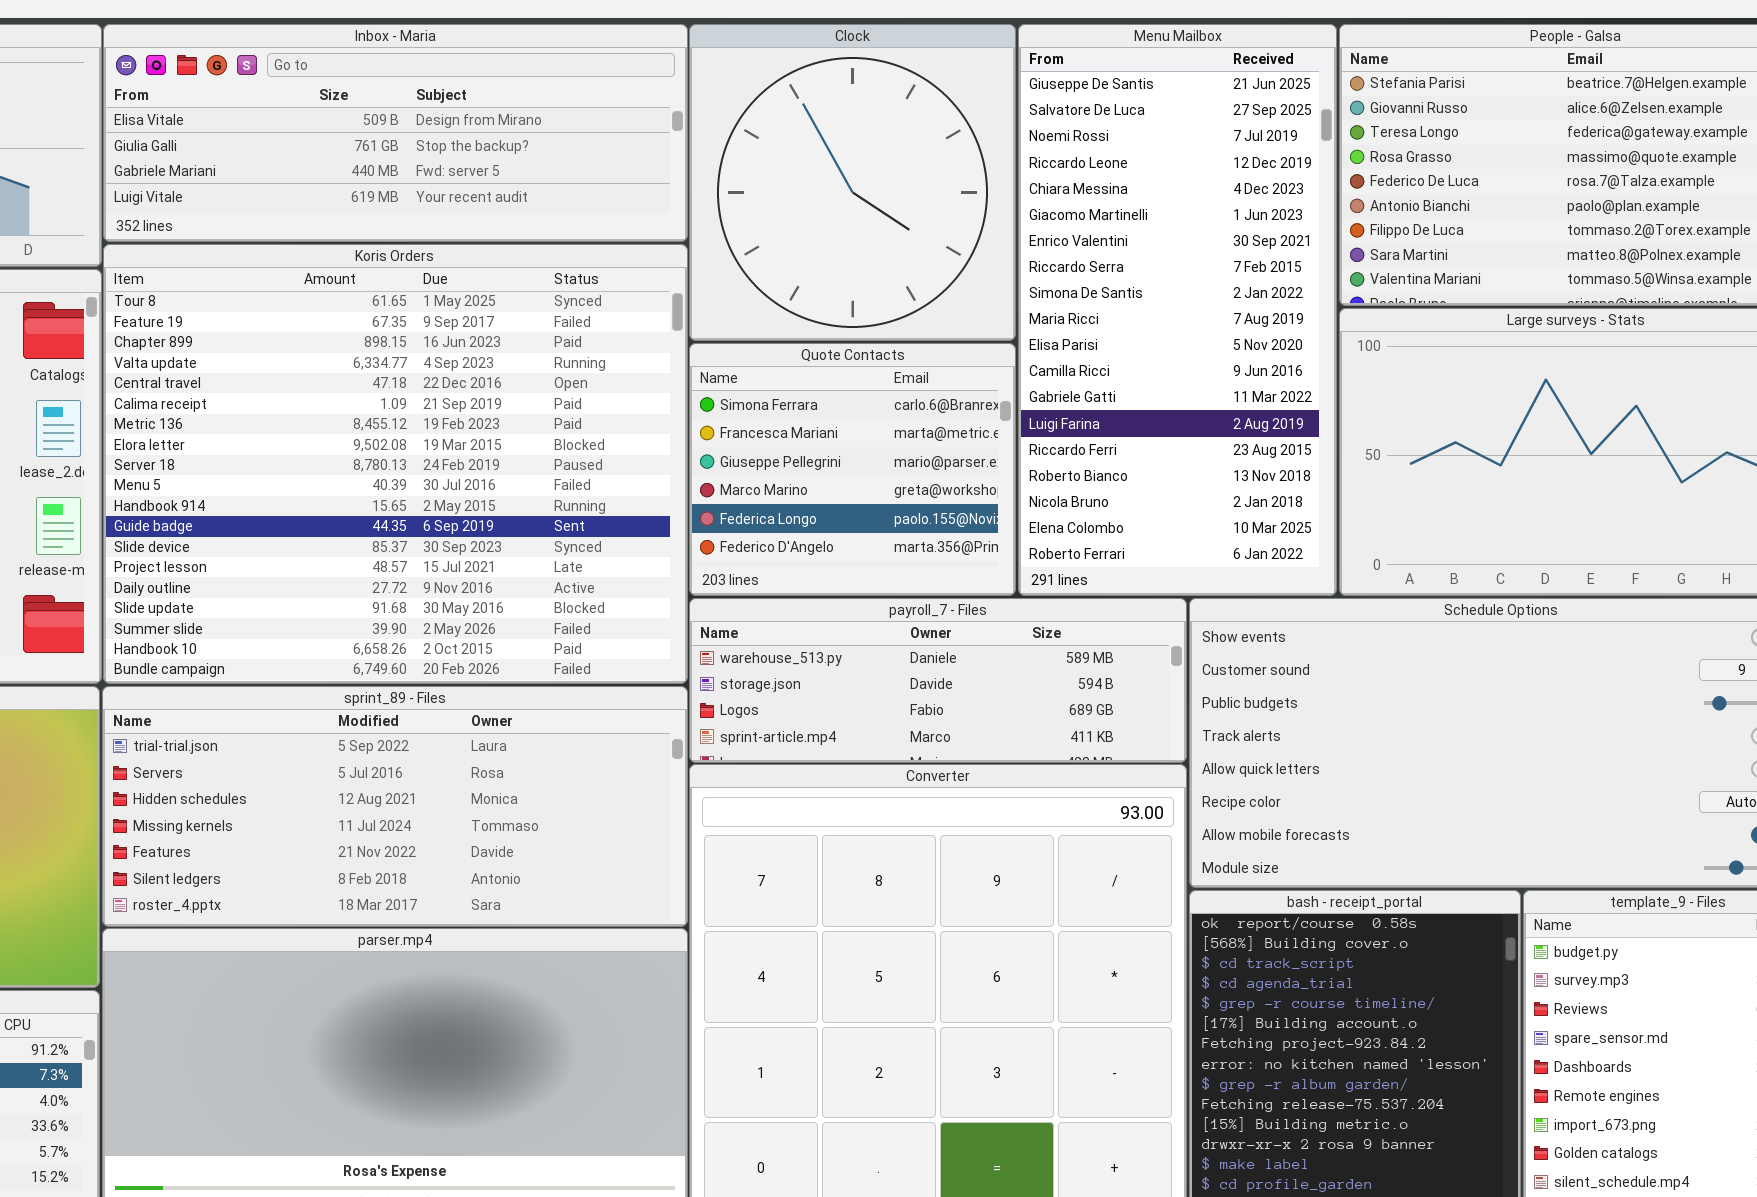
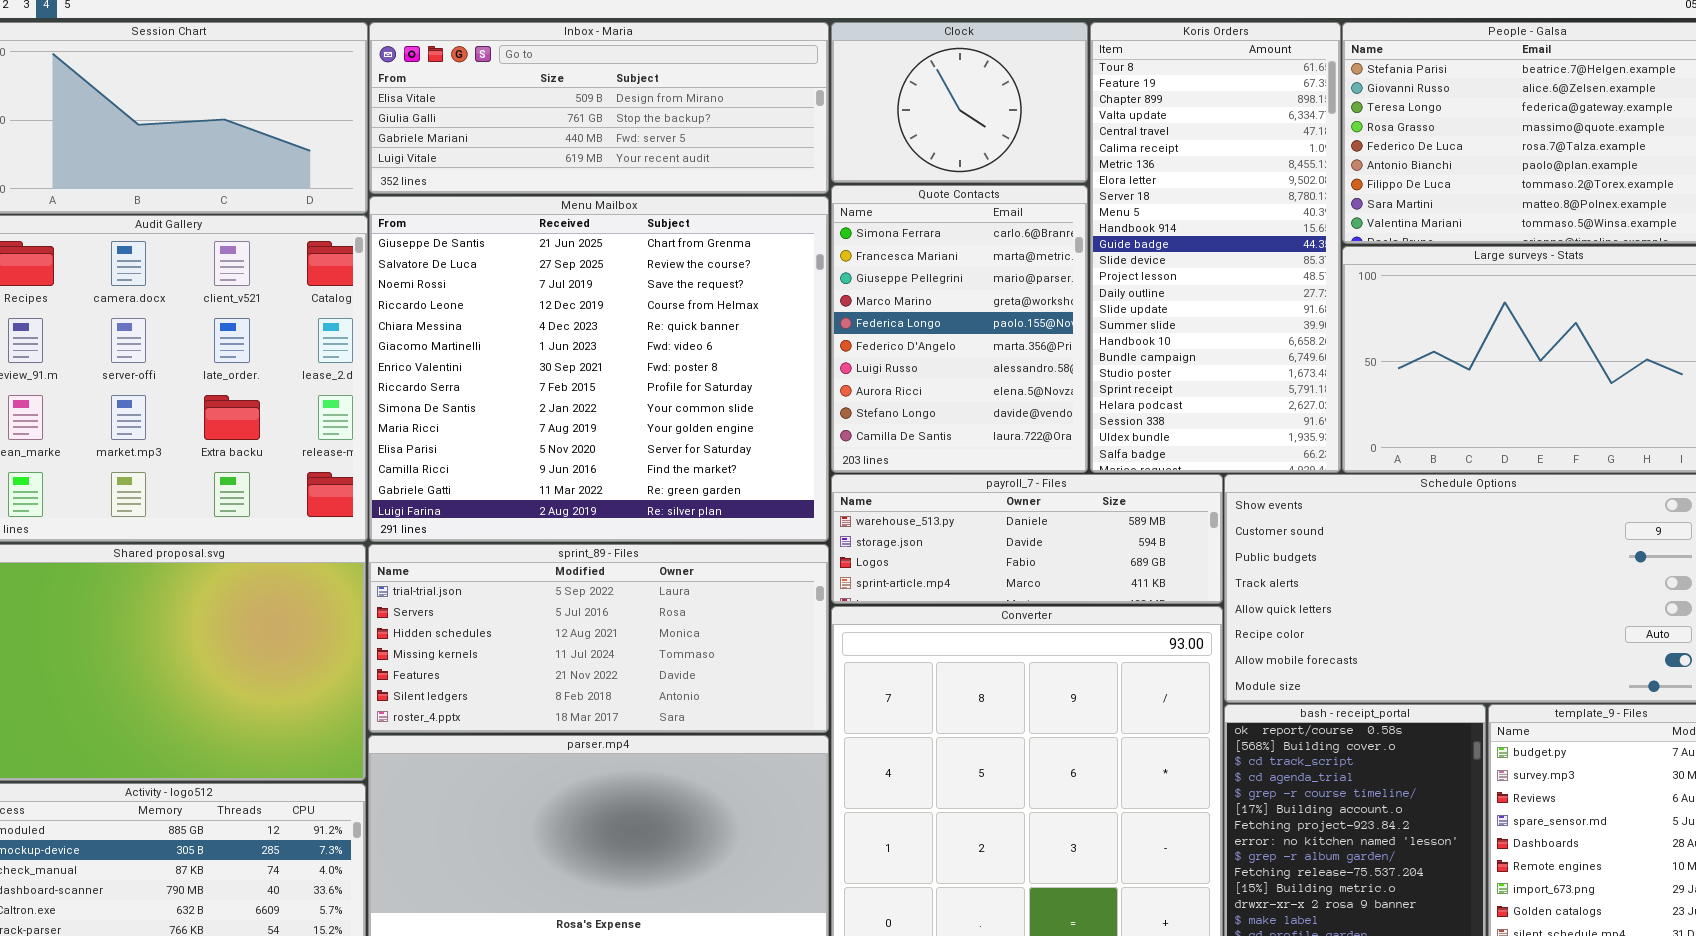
Clock: [689,24,1016,341] -> [831,22,1088,183], resized
Menu Mailbox: [1018,24,1337,596] -> [369,196,829,542], moved, resized
Koris Orders: [103,244,688,684] -> [1090,22,1341,473], moved, resized
Quote Contacts: [689,343,1016,596] -> [831,185,1088,473], resized

